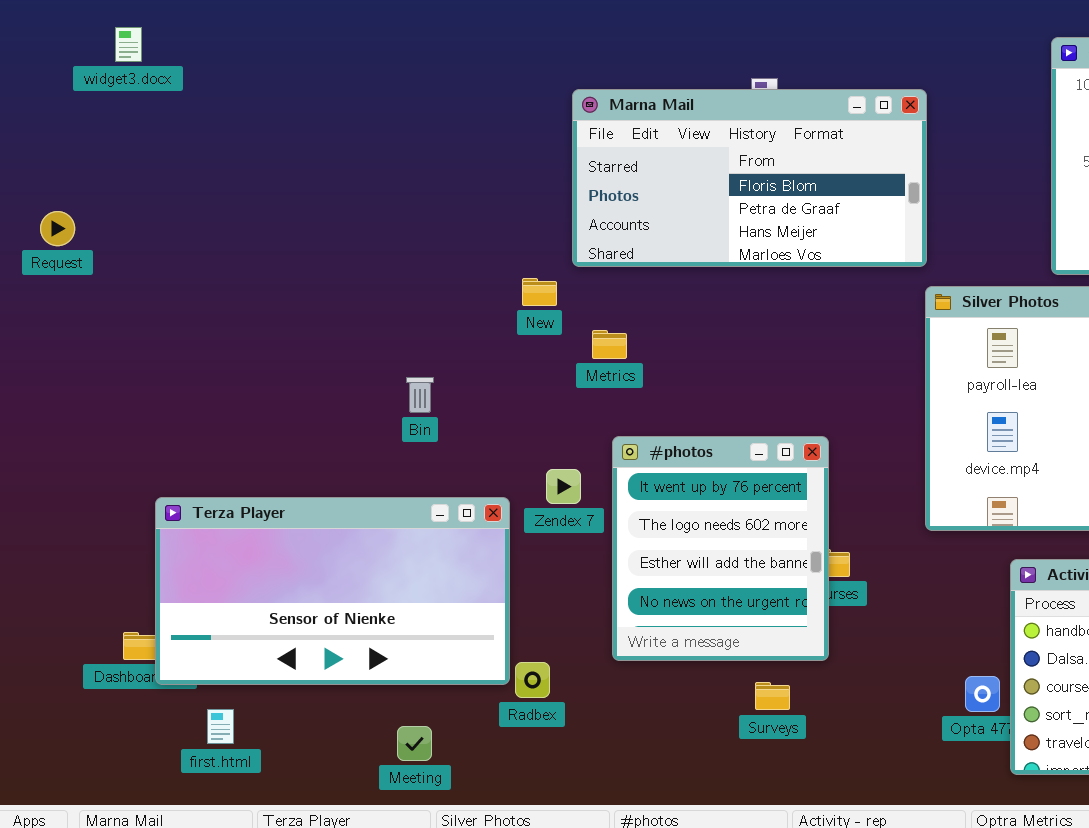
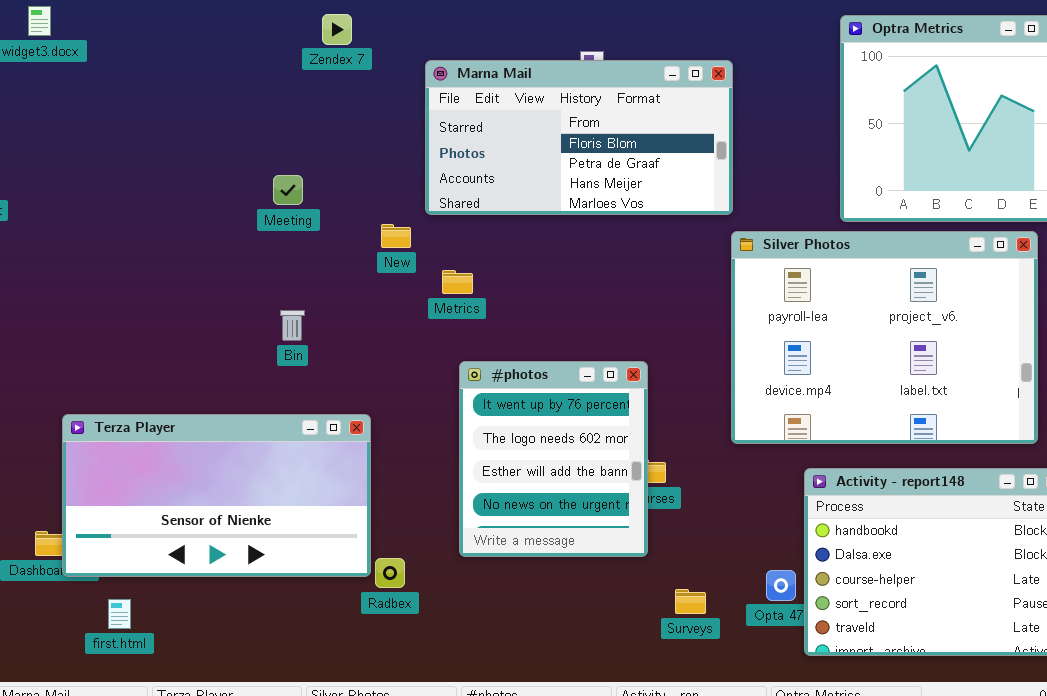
Zendex 7: [546,469,581,504] -> [322,14,352,45], moved
Surveys: [755,682,790,710] -> [675,589,706,614], moved
Meeting: [397,726,432,761] -> [273,175,303,205], moved

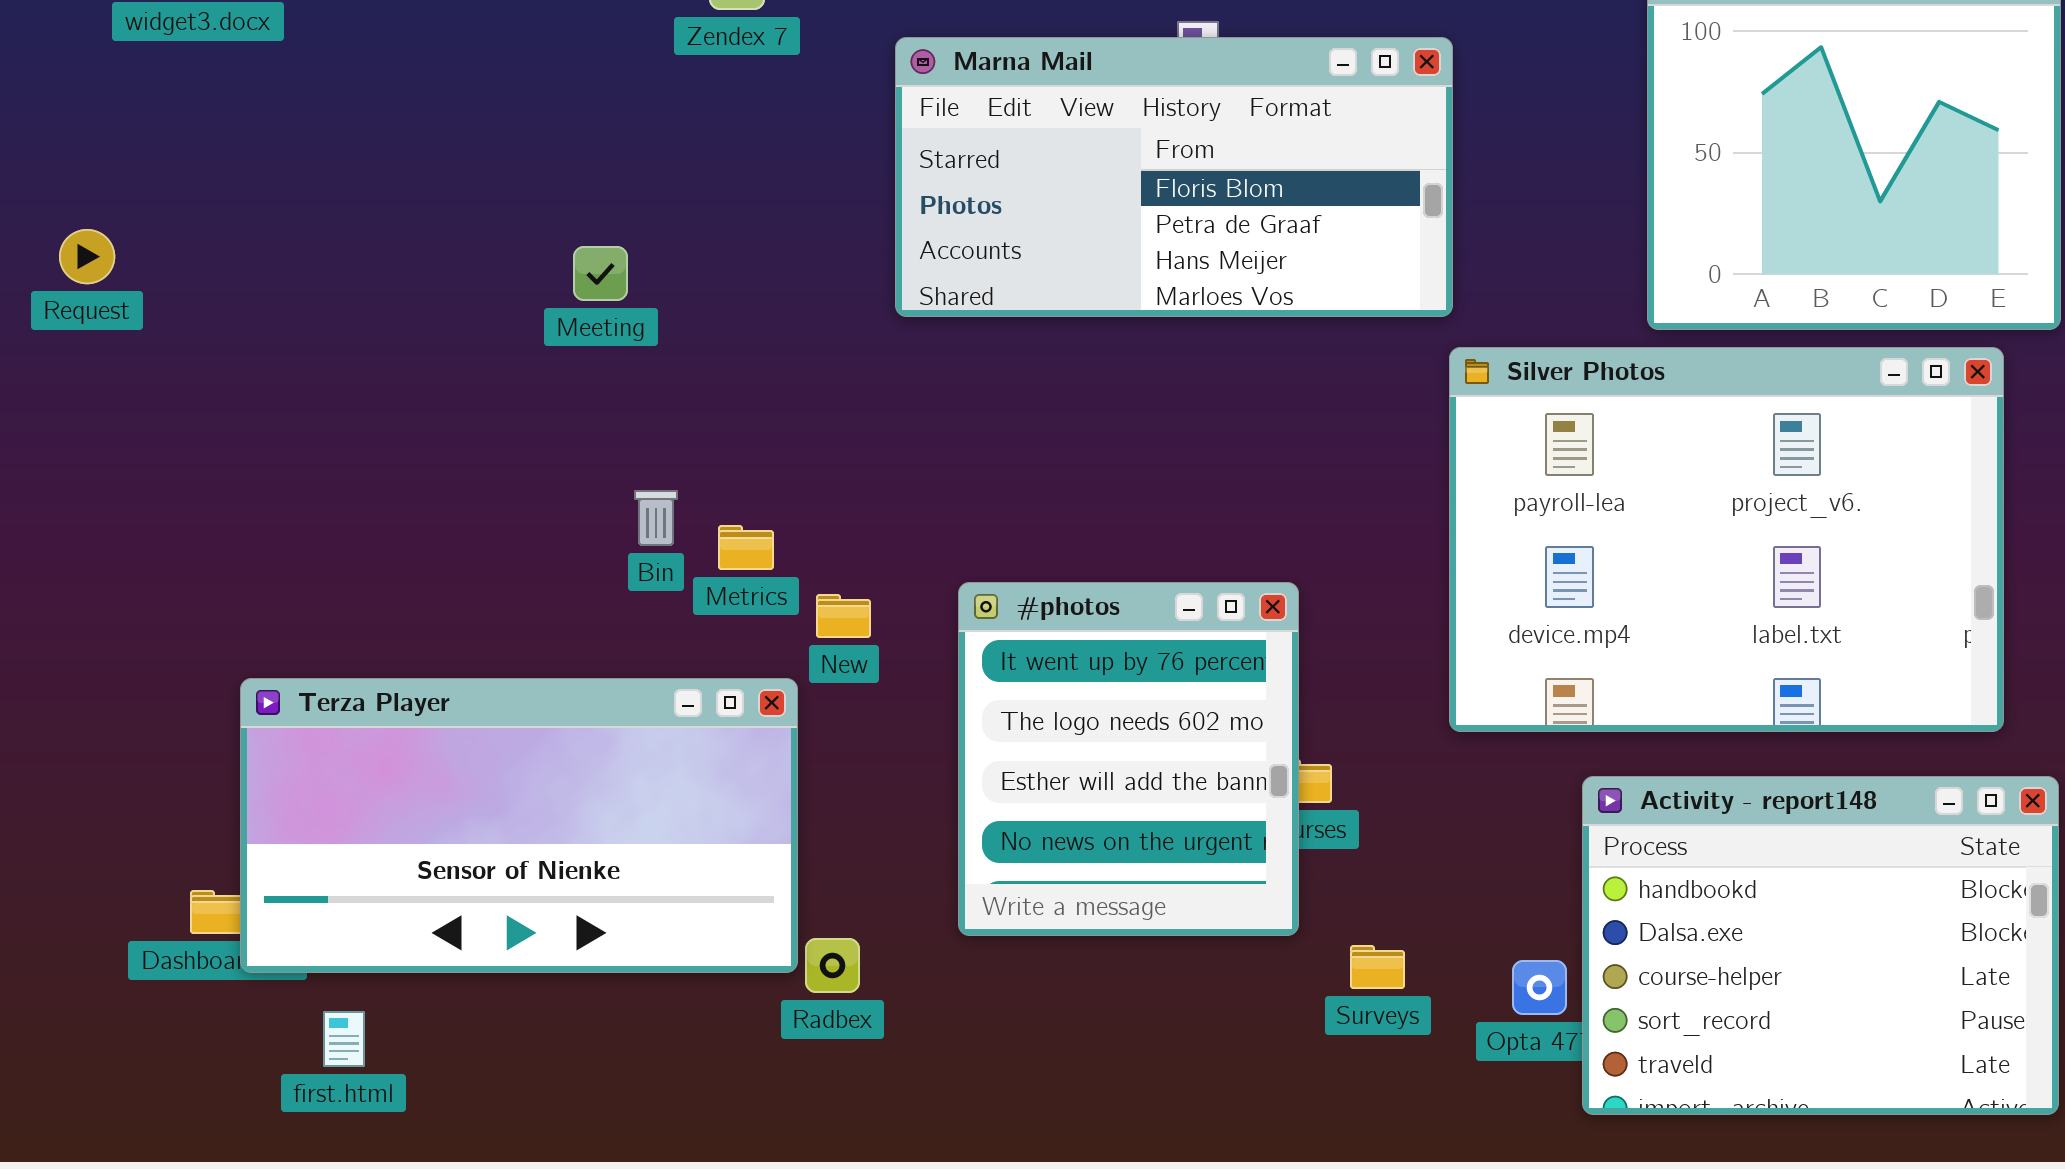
Meeting: [273,175,303,205] -> [573,246,628,301], moved
New: [381,224,411,248] -> [816,594,871,638], moved
Metrics: [442,270,473,294] -> [718,525,774,570], moved
Surveys: [675,589,706,614] -> [1350,945,1405,989], moved

